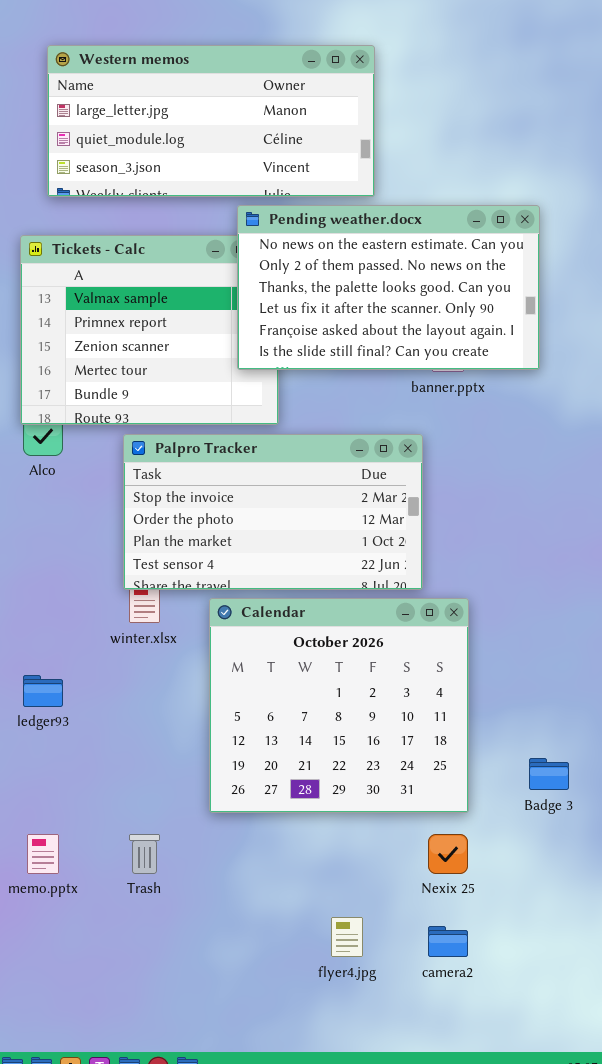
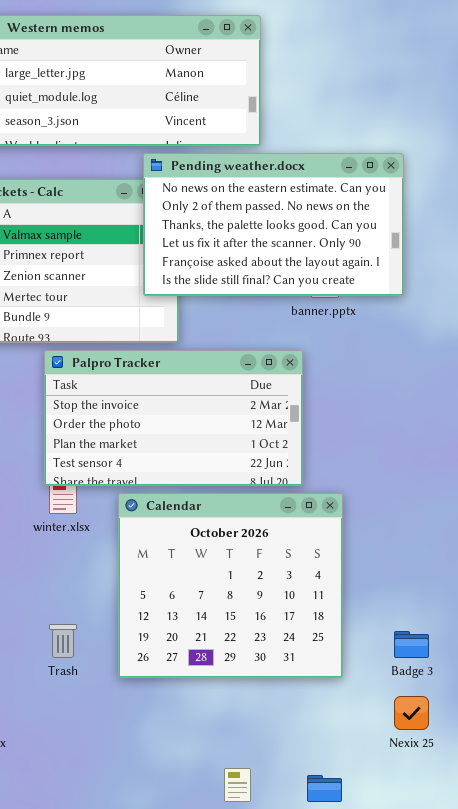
Trash: [129,834,160,874] -> [49,624,77,658], moved
Nexix 25: [428,834,468,874] -> [394,696,429,730], moved

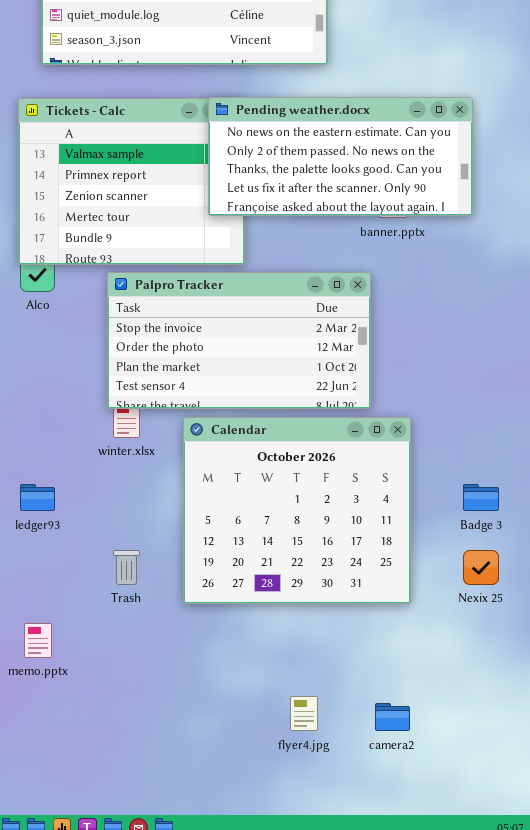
Pending weather.docx: [143,153,404,296] -> [208,97,473,216], resized
Badge 3: [394,631,429,658] -> [463,484,499,511], moved
Nexix 25: [394,696,429,730] -> [463,550,499,585], moved

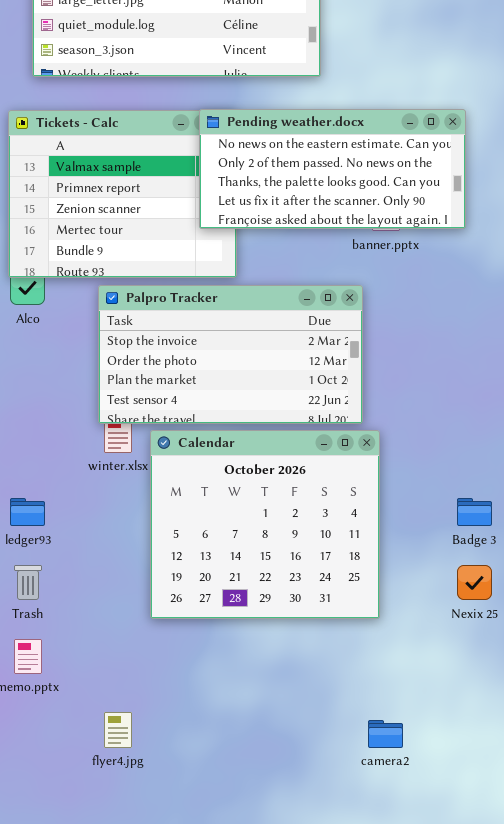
Calendar: [183,417,411,604] -> [150,430,380,619], moved
Trash: [113,550,140,585] -> [14,565,42,600], moved
flyer4.jpg: [290,696,318,731] -> [104,712,132,748], moved

